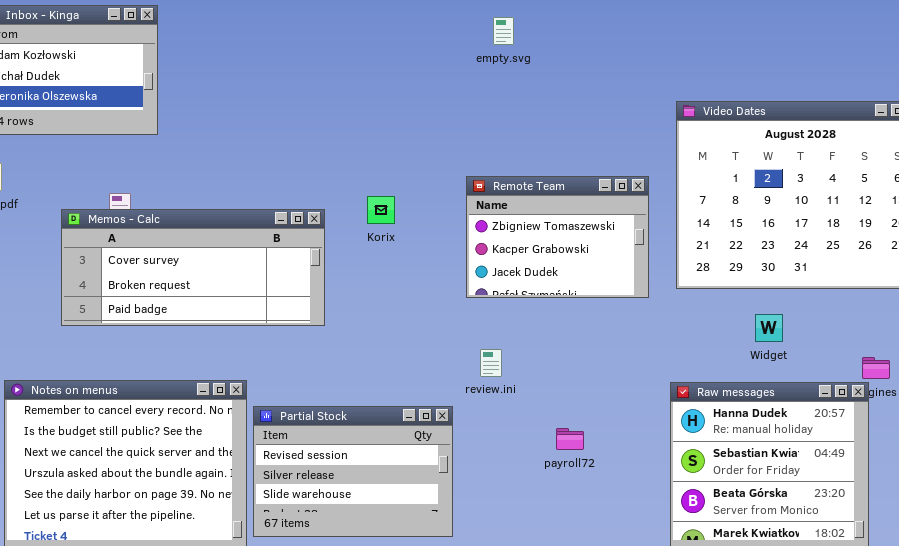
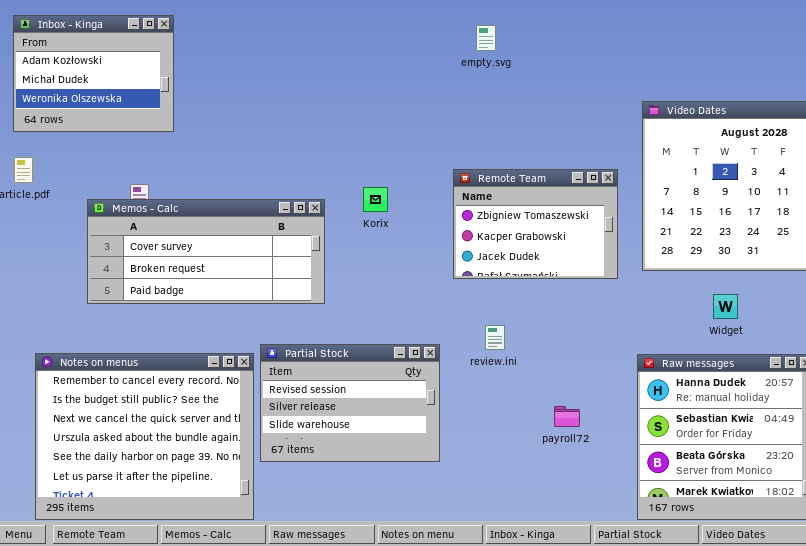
review.ini: [480,349,502,377] -> [485,325,505,350], moved
Partial Stock: [253,406,453,537] -> [260,344,440,462], moved
payroll72: [556,428,584,450] -> [554,406,580,427], moved

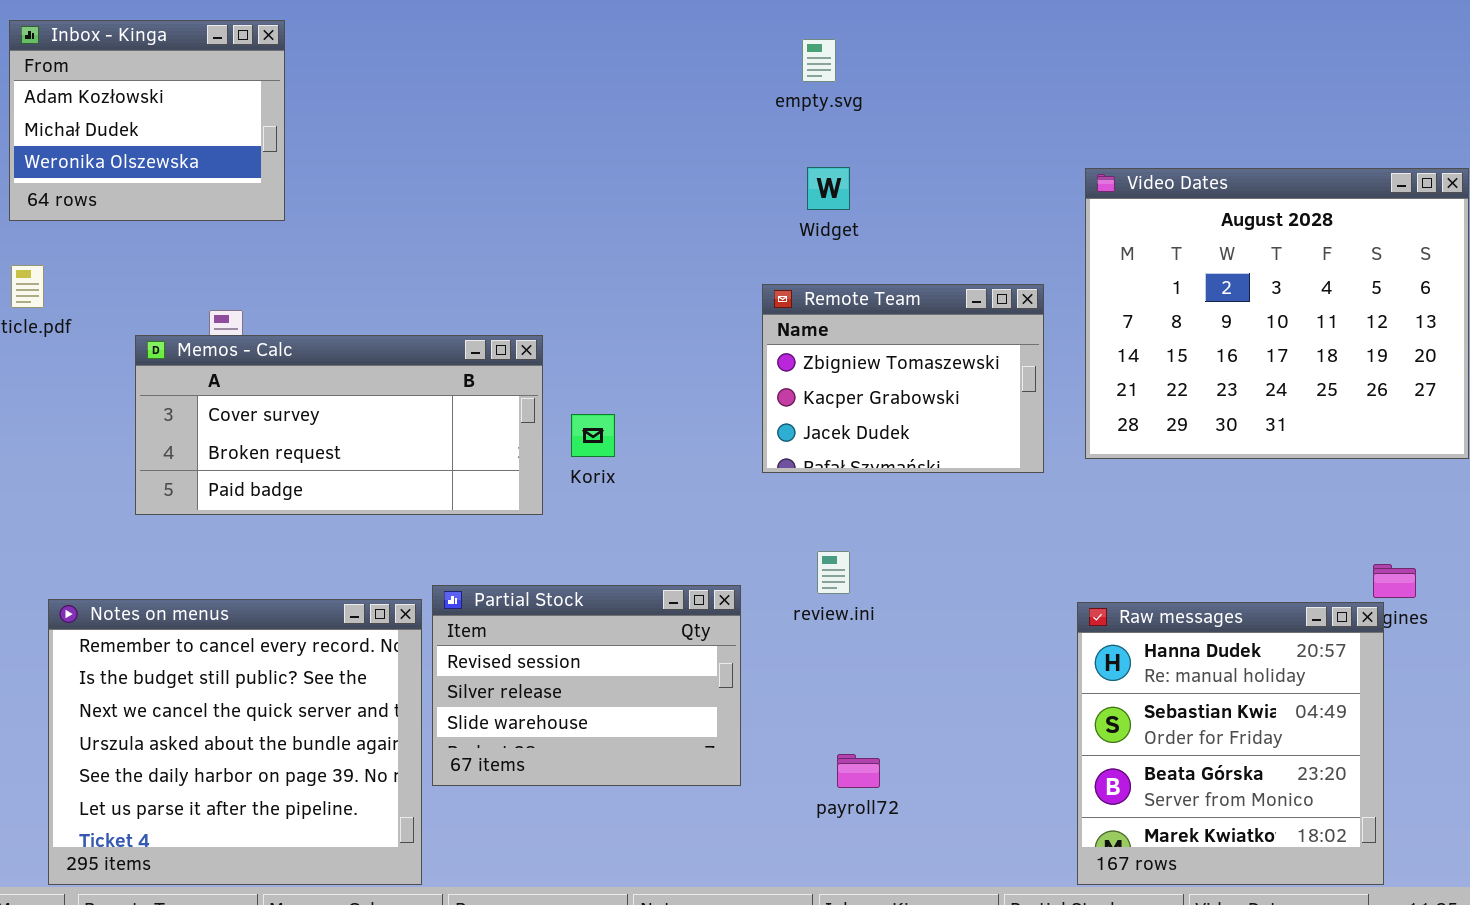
Korix: [363,187,388,212] -> [571,414,615,457], moved
Widget: [713,294,738,319] -> [807,167,850,210], moved
payroll72: [554,406,580,427] -> [837,754,880,788], moved

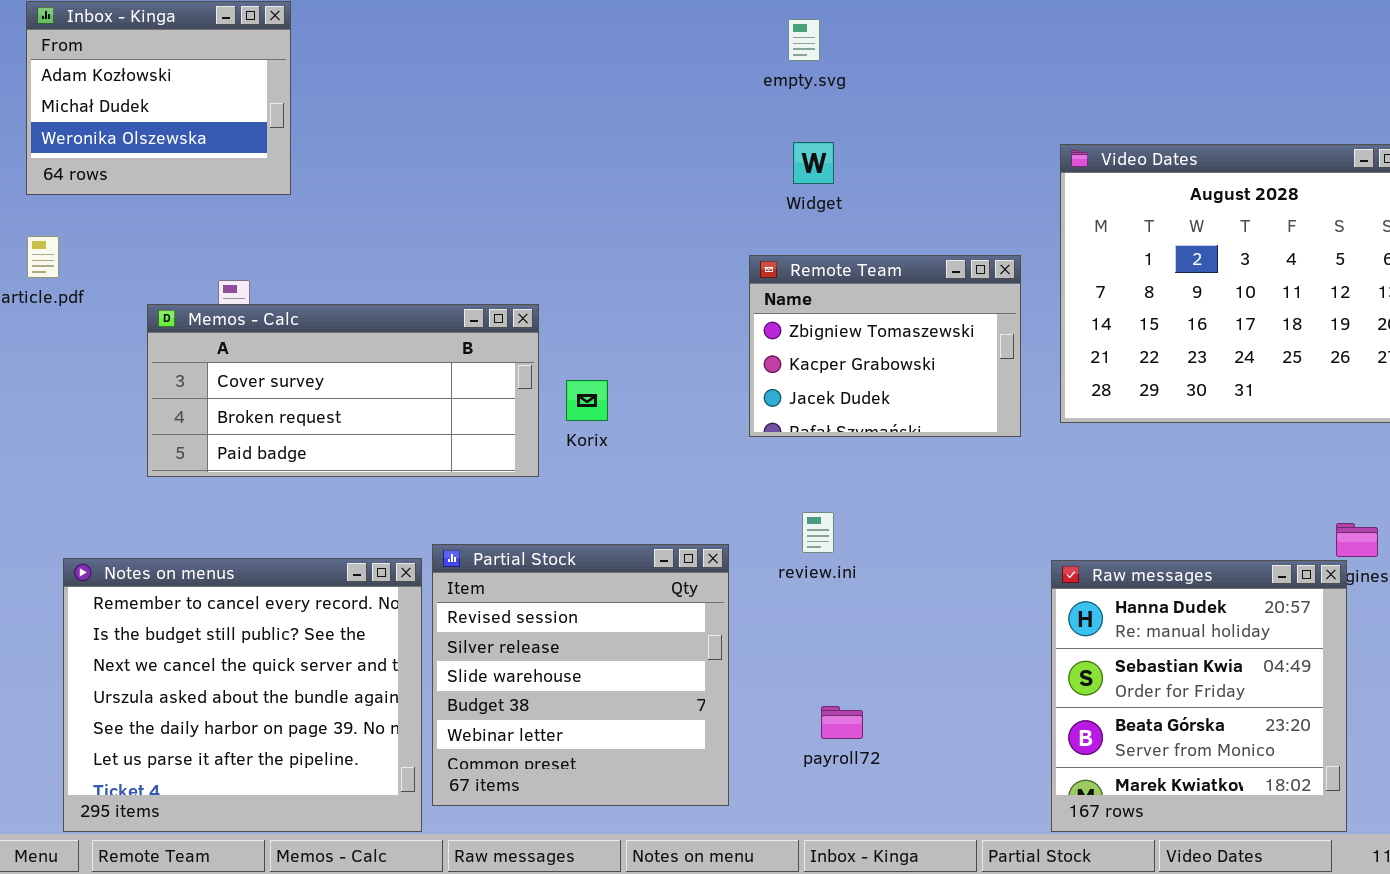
Partial Stock: [432,585,741,786] -> [432,544,729,806], resized

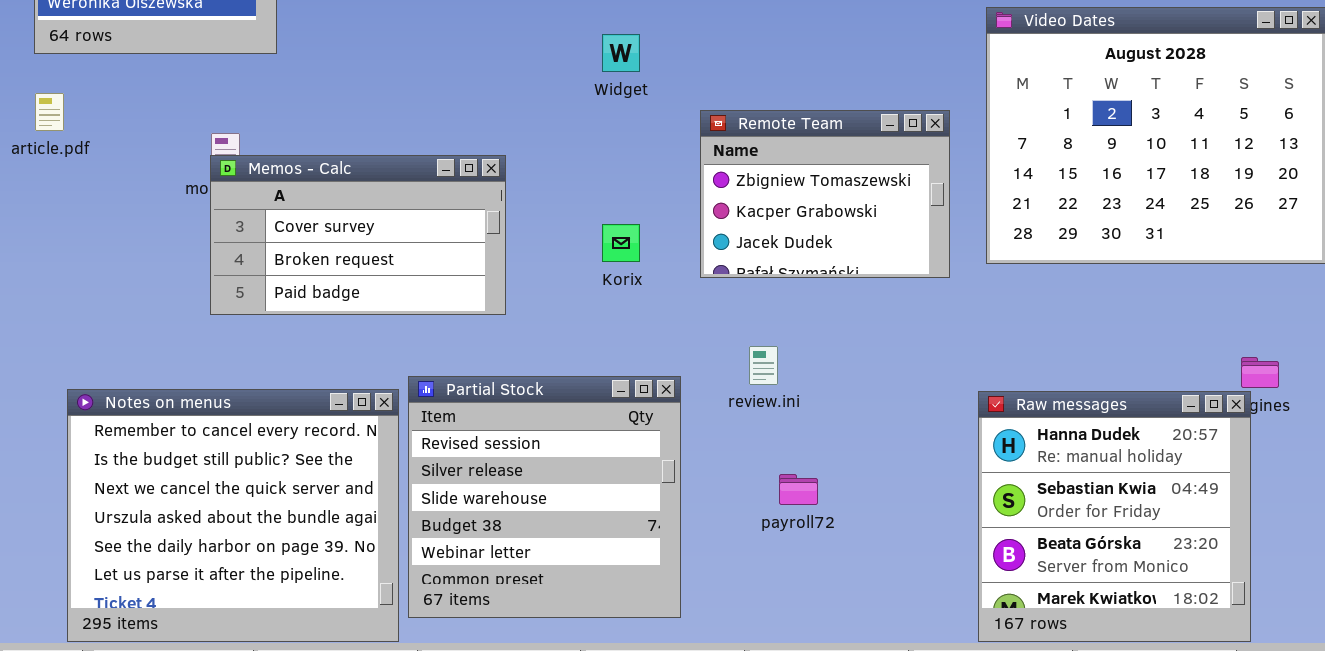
Widget: [793,142,834,184] -> [602,34,640,72], moved
Memos - Calc: [147,304,539,477] -> [210,155,506,315], resized
Korix: [566,380,608,421] -> [602,224,640,262], moved
payroll72: [821,706,863,739] -> [779,474,818,505], moved

